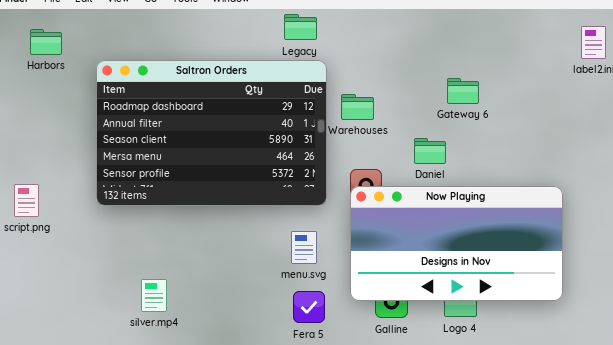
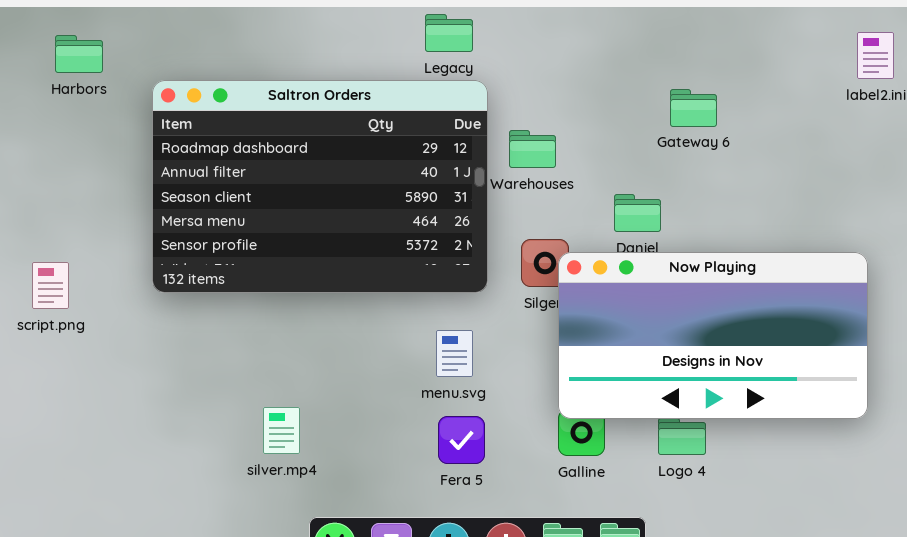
Gateway 6: [447,78,479,104] -> [670,89,717,127], moved
Now Playing: [350,186,563,301] -> [558,252,868,419], moved
silver.mp4: [141,279,167,312] -> [263,407,300,454], moved

